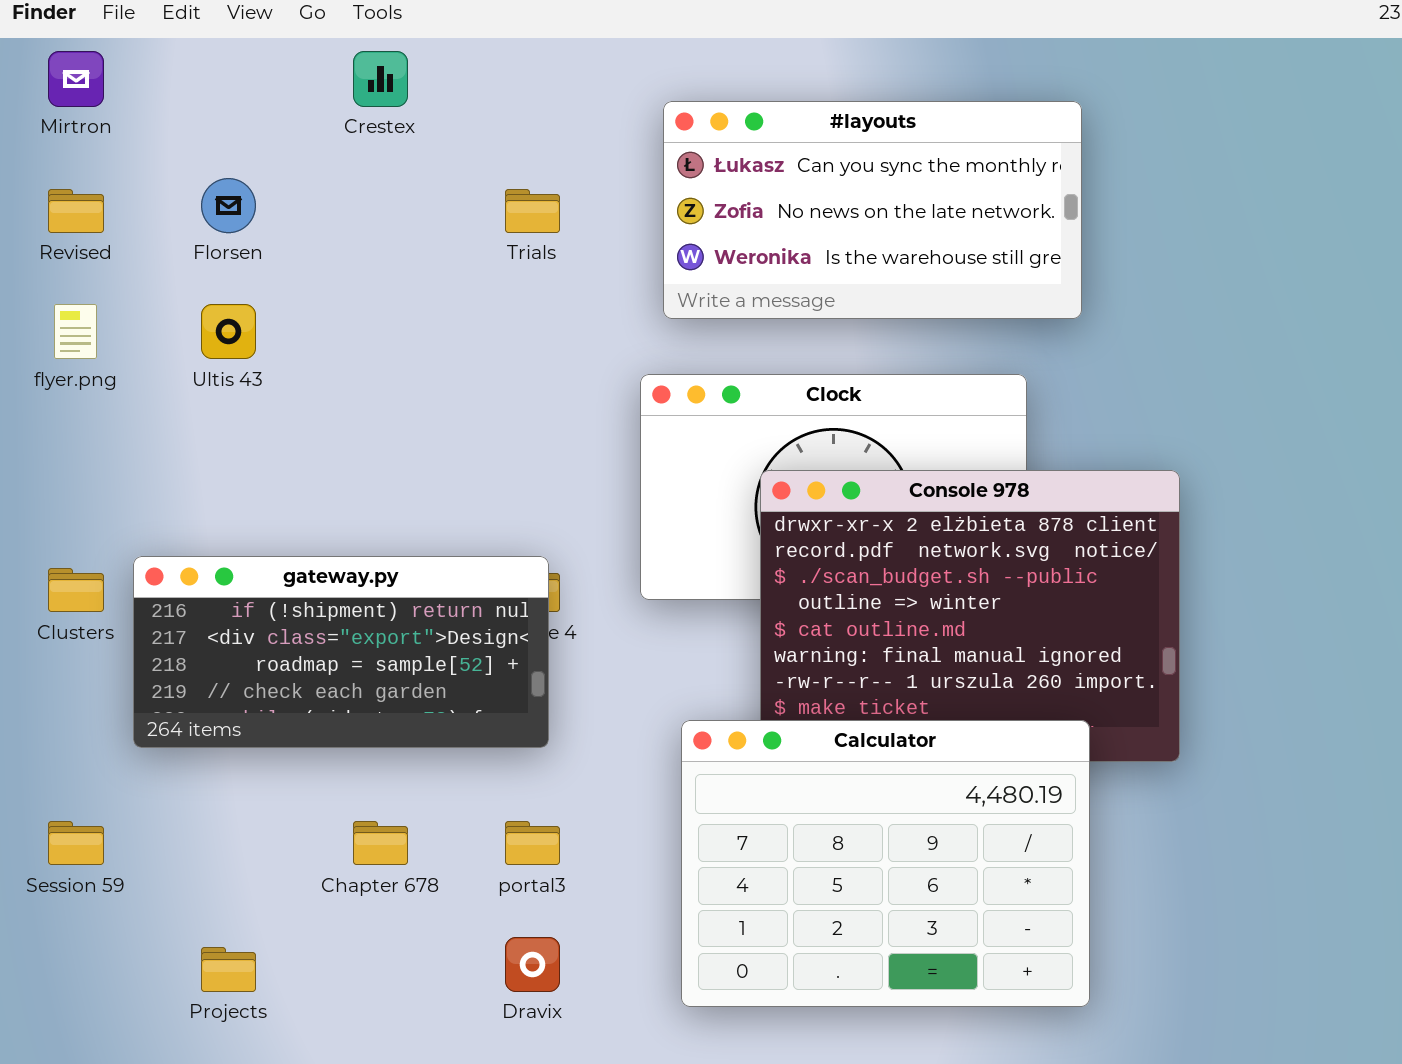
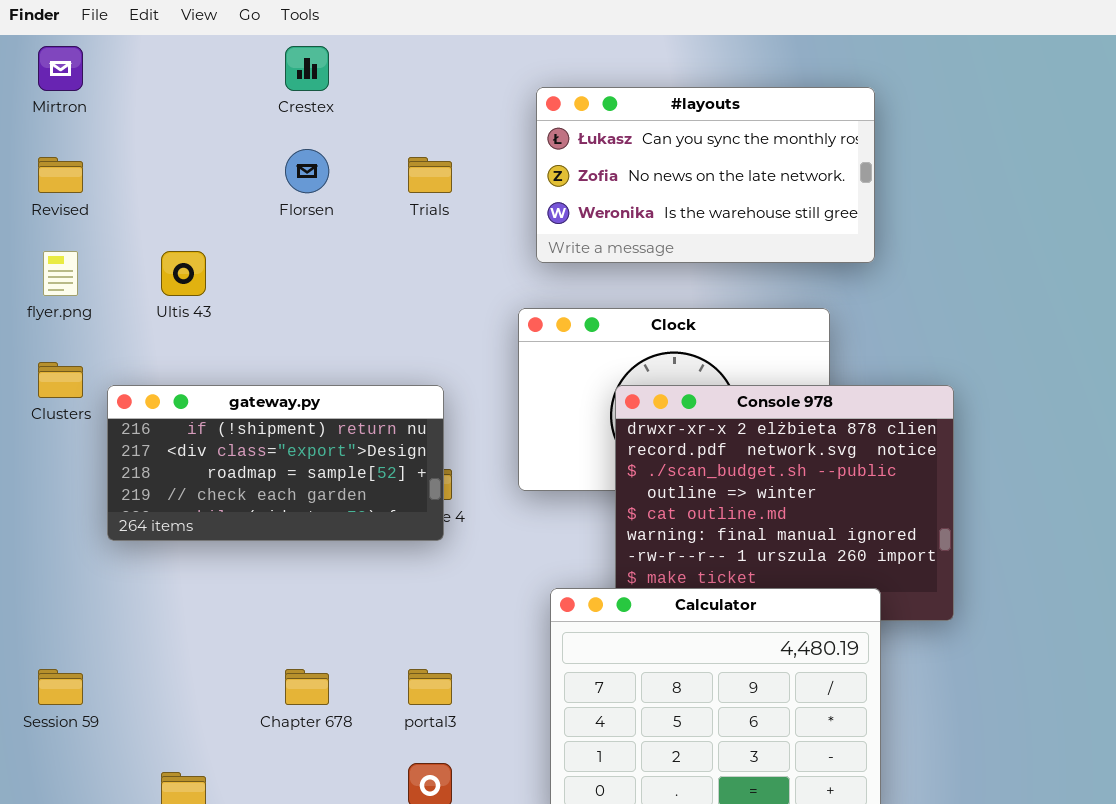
Florsen: [201,178,256,233] -> [285,149,329,193], moved
gateway.py: [133,556,549,748] -> [107,385,444,541], moved
Clusters: [48,568,104,612] -> [38,362,83,398], moved

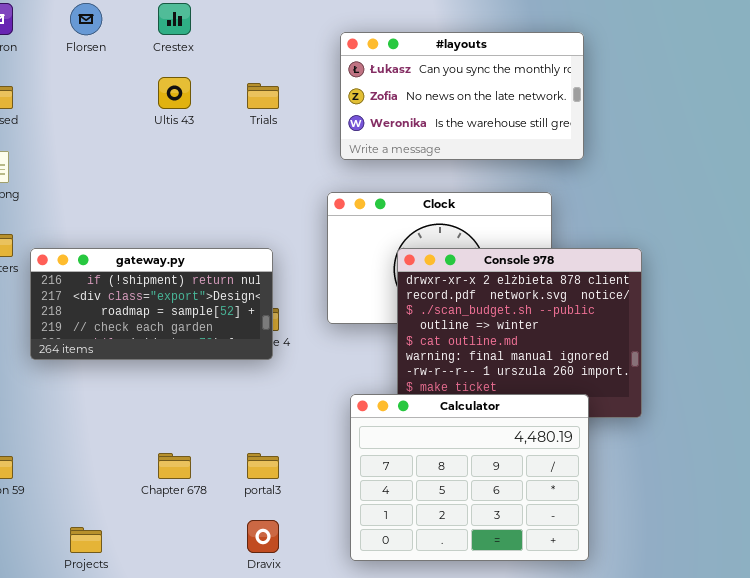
Florsen: [285,149,329,193] -> [70,3,102,35], moved
Ultis 43: [161,251,206,296] -> [158,77,191,109], moved

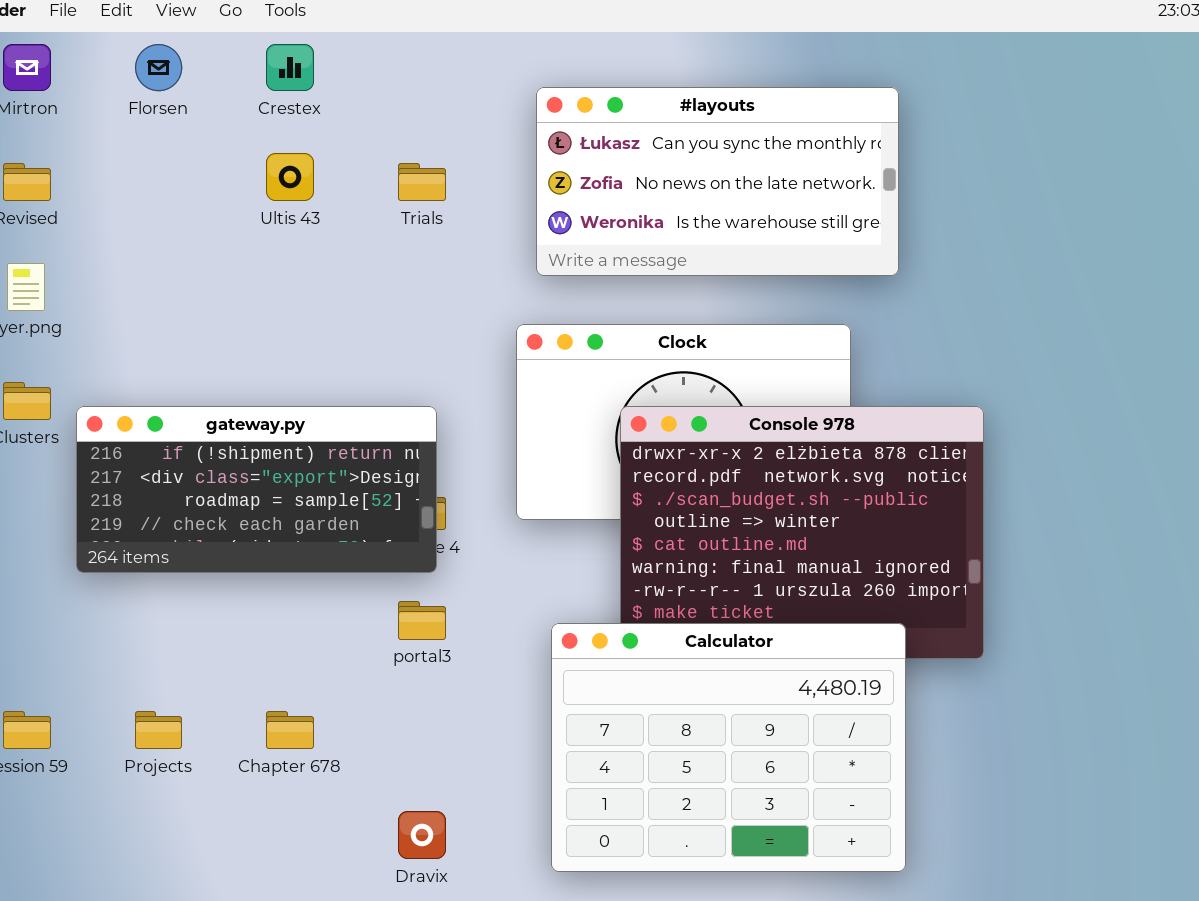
portal3: [247,453,279,479] -> [398,601,446,640], moved
Projects: [70,527,102,553] -> [135,711,182,749], moved

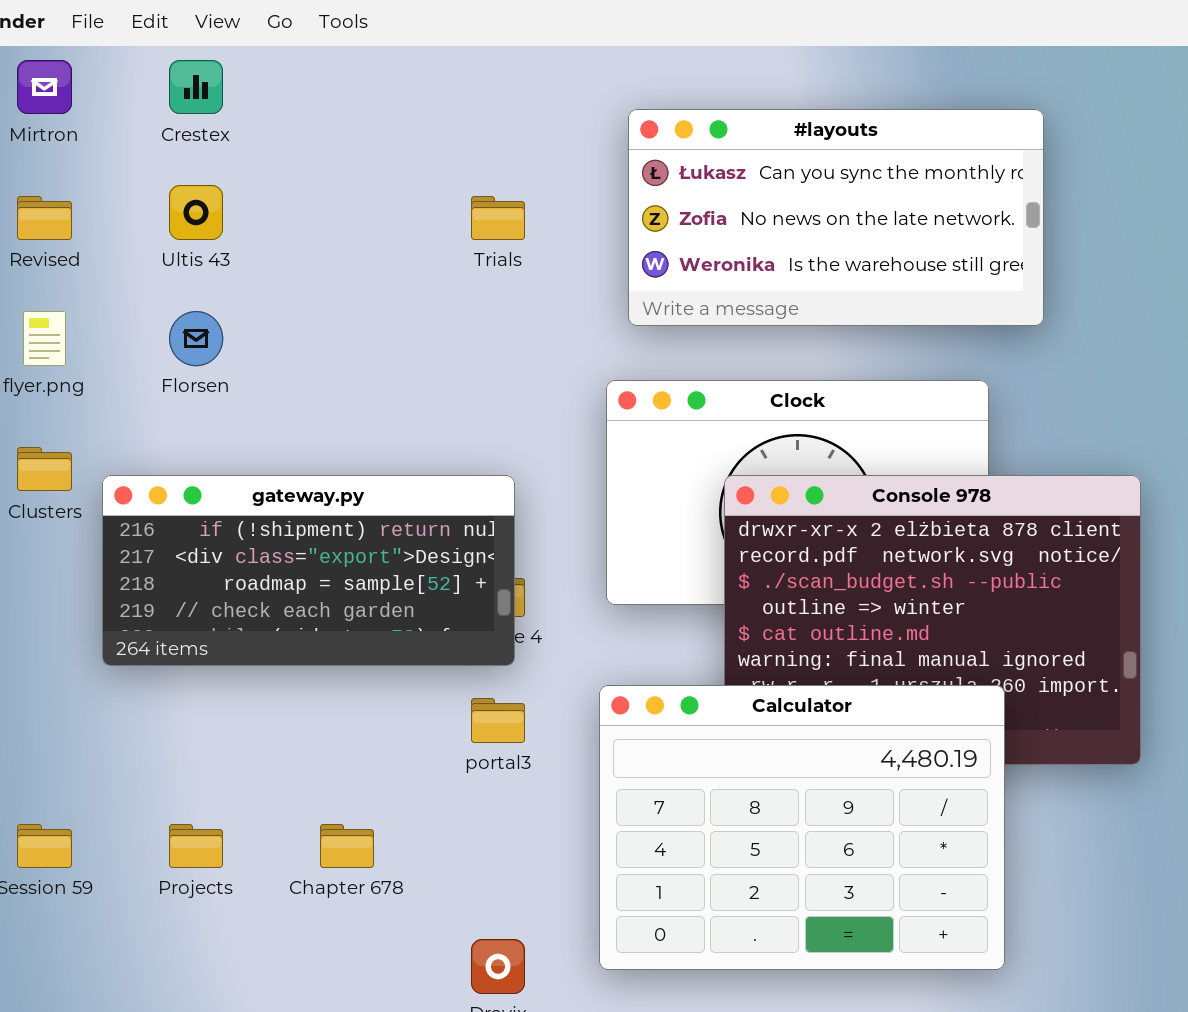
Florsen: [135,44,182,91] -> [169,311,223,366], moved
Crestex: [266,44,314,91] -> [169,60,223,114], moved
Ultis 43: [266,153,314,201] -> [169,185,223,240], moved
Calculator: [551,623,906,872] -> [599,685,1005,970], moved

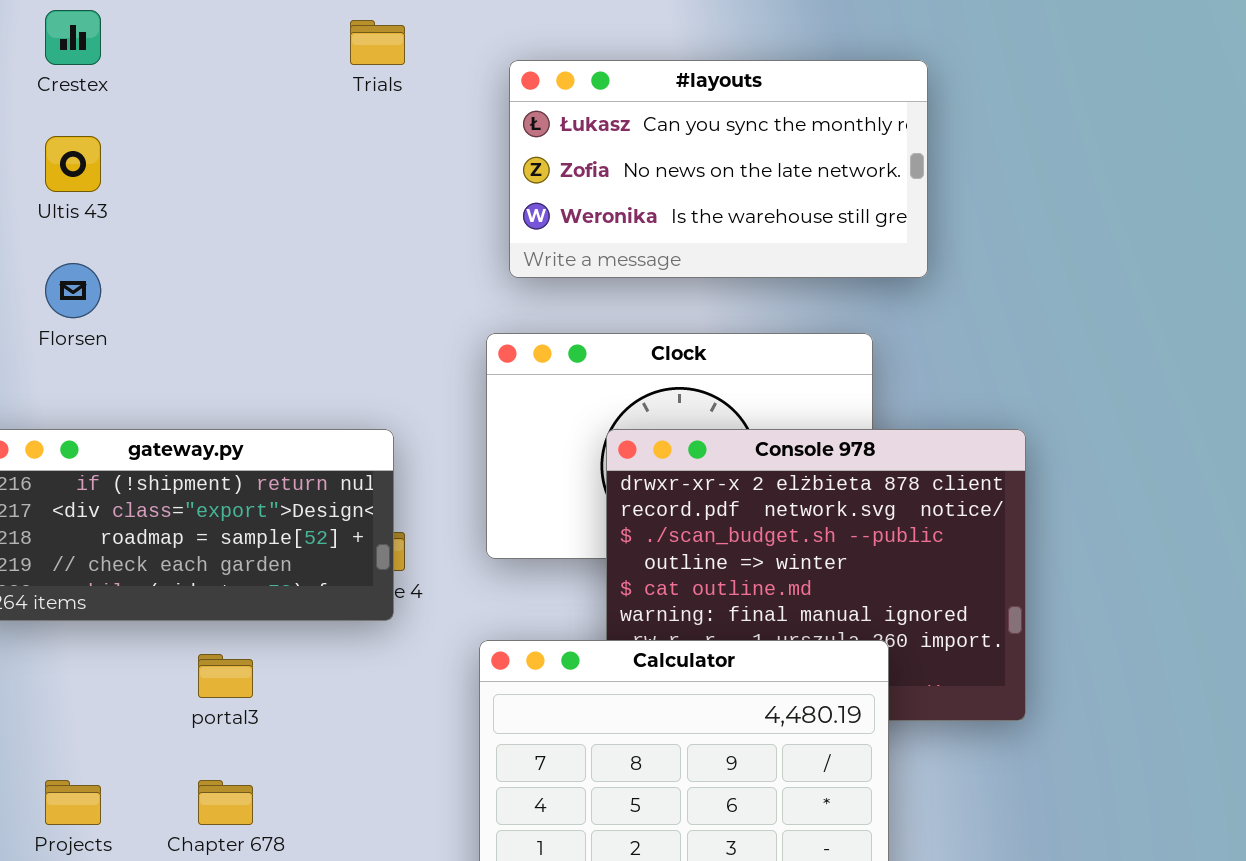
Trials: [471,196,525,240] -> [350,20,405,65], moved
portal3: [471,698,525,743] -> [198,654,253,698], moved

